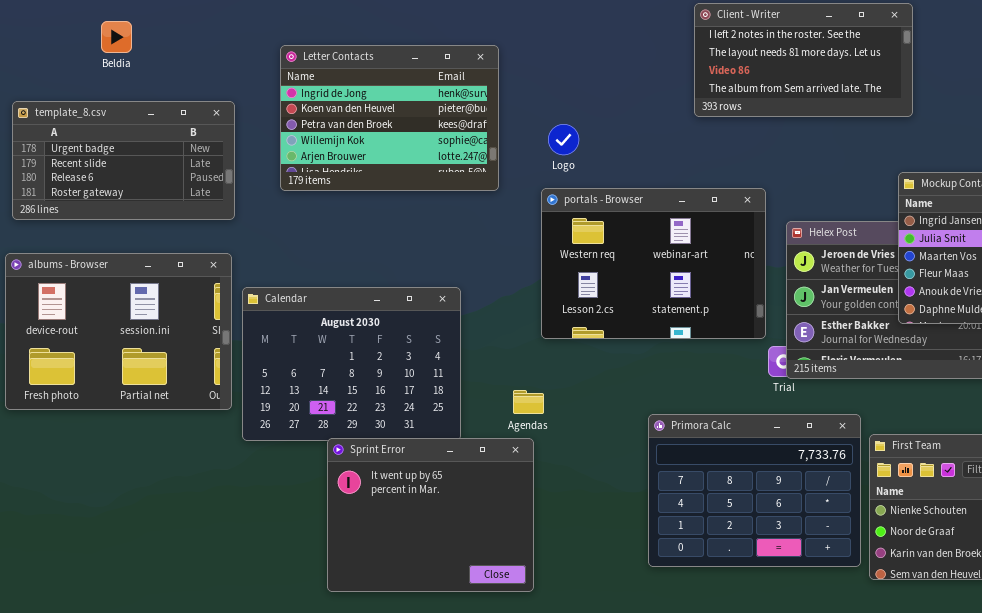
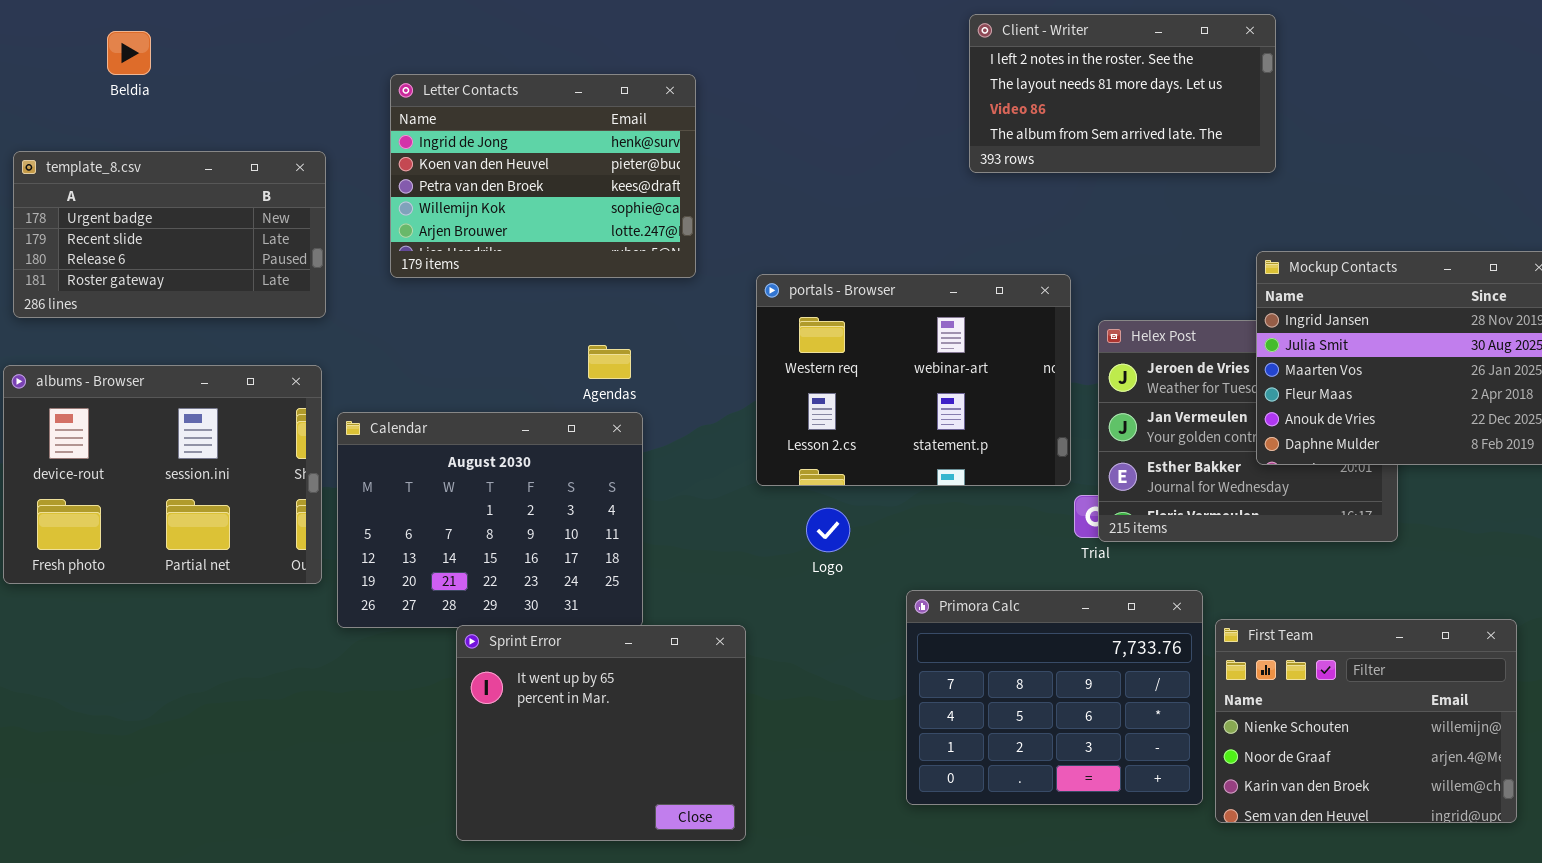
Beldia: [101,21,132,53] -> [107,31,151,75], moved
Logo: [548,124,579,155] -> [806,508,850,552], moved
Agendas: [513,390,544,414] -> [588,345,631,379], moved

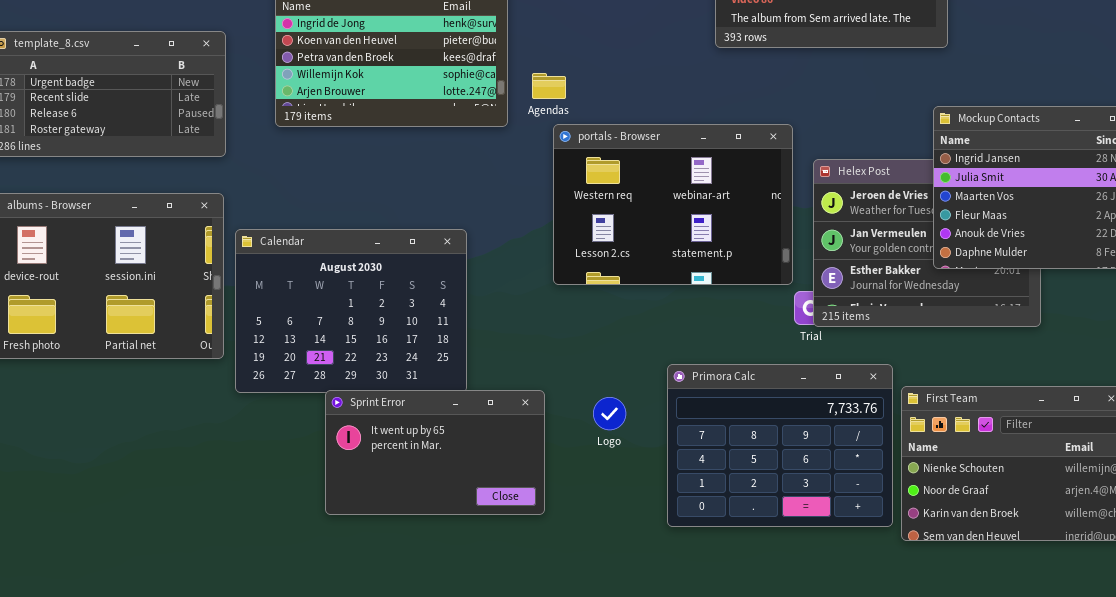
Agendas: [588,345,631,379] -> [532,73,566,99], moved
Logo: [806,508,850,552] -> [593,397,626,430], moved
Sprint Error: [456,625,746,841] -> [325,390,545,515], resized

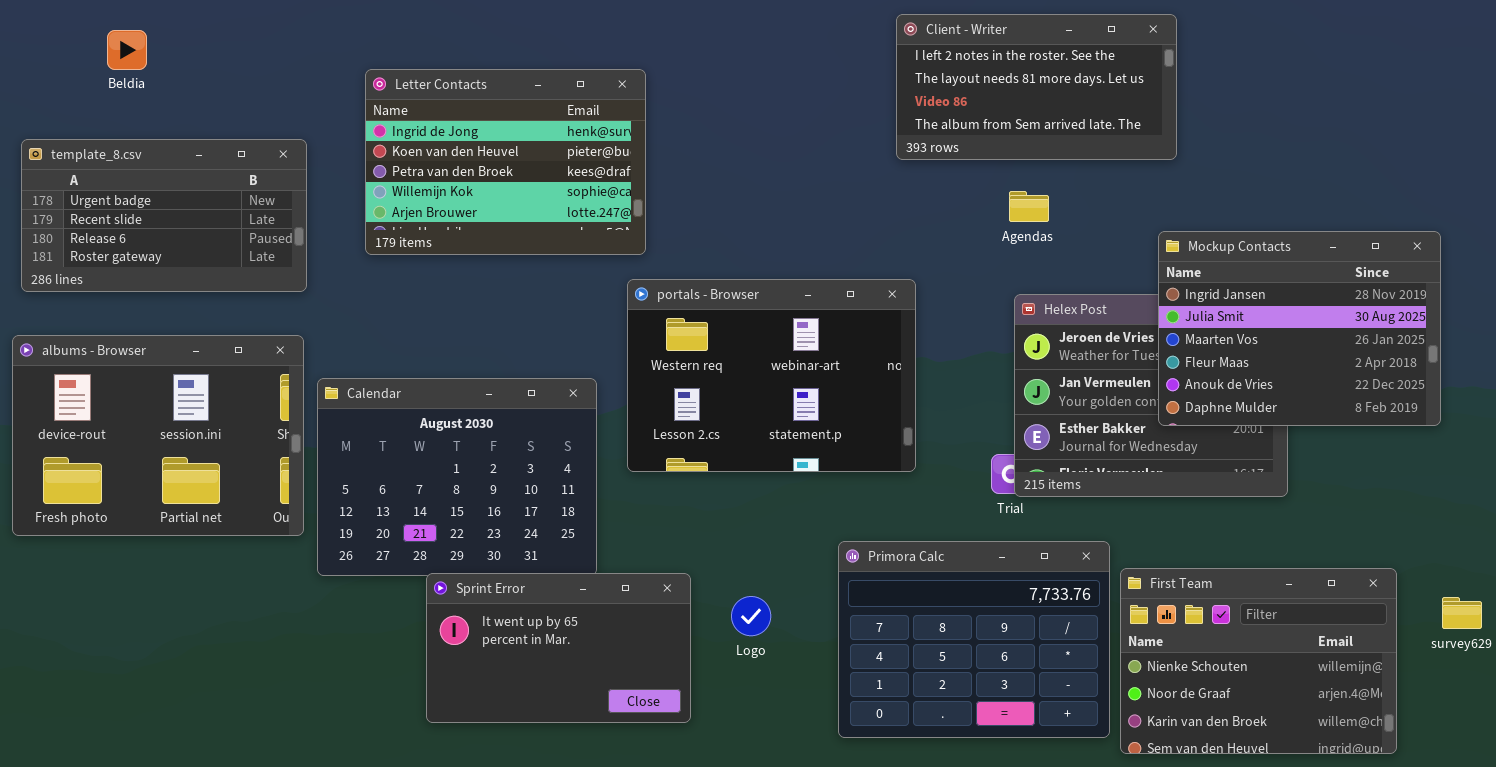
Agendas: [532,73,566,99] -> [1009,191,1049,222], moved
portals - Browser: [553,124,793,285] -> [627,279,916,472], moved
Logo: [593,397,626,430] -> [731,596,771,636], moved

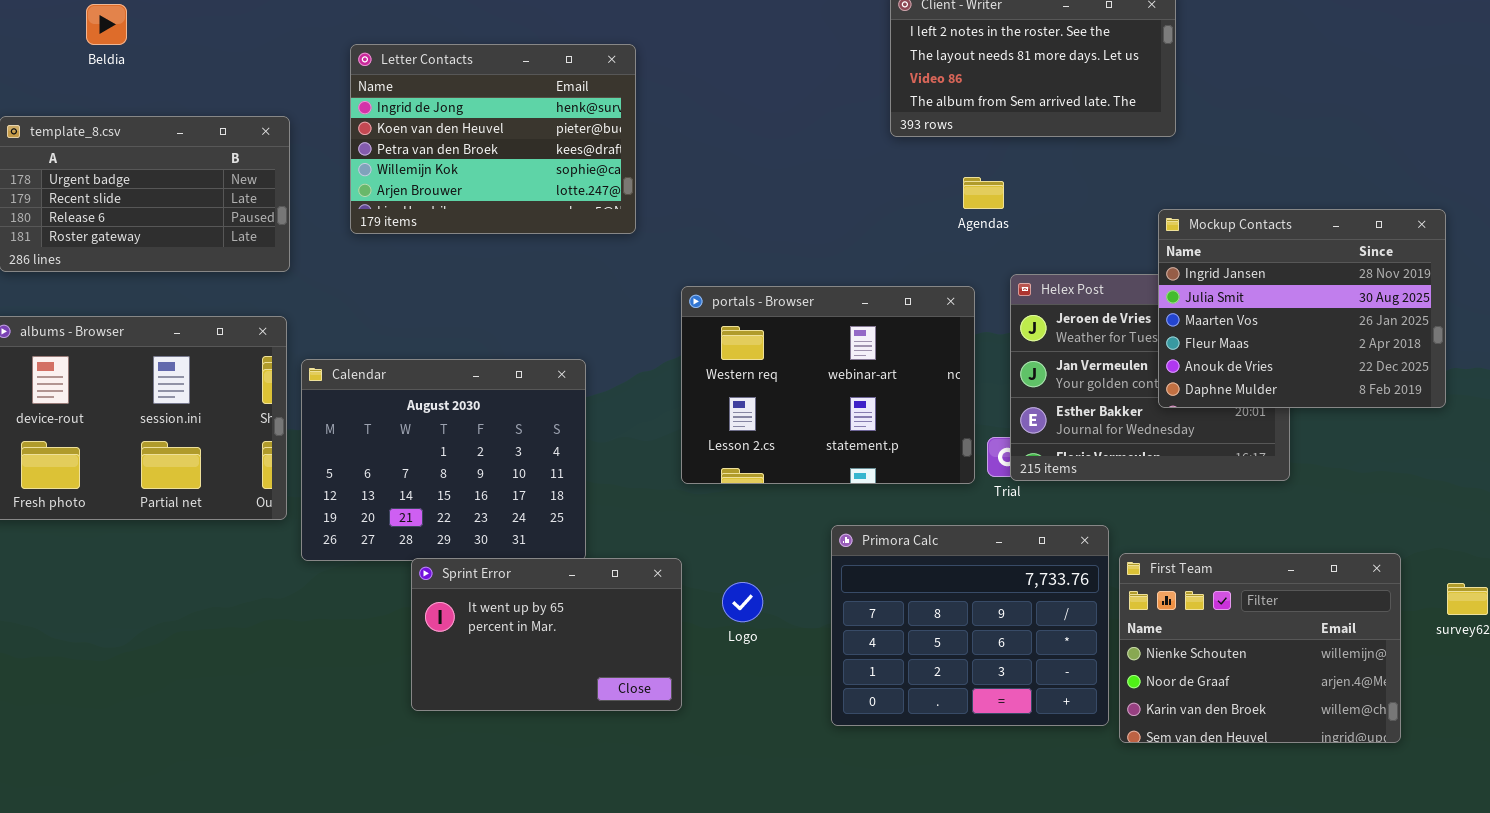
Agendas: [1009,191,1049,222] -> [963,177,1004,209], moved
portals - Browser: [627,279,916,472] -> [681,286,975,484], moved

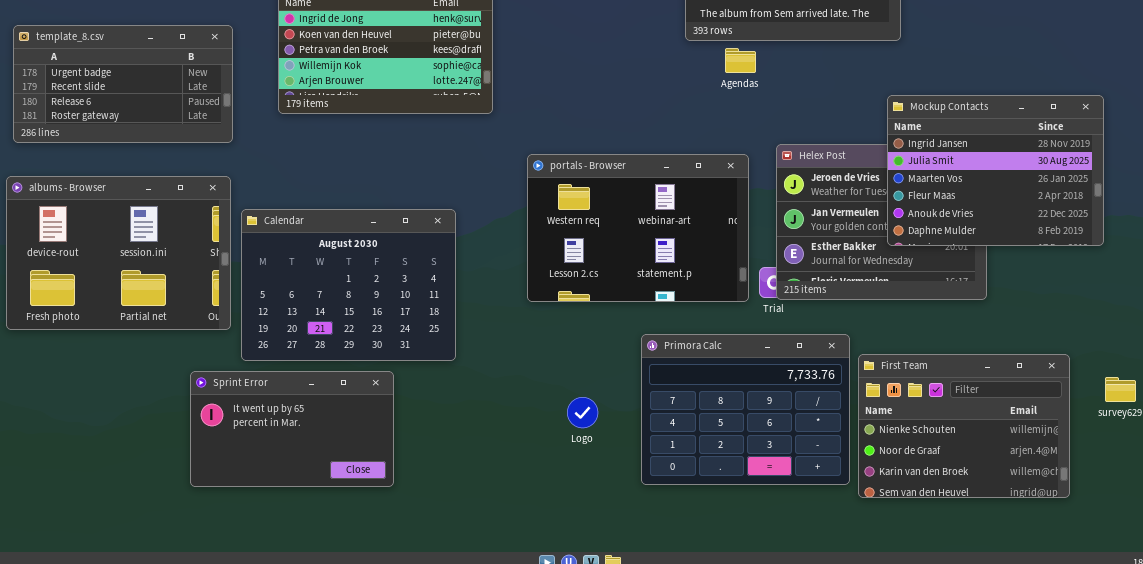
Agendas: [963,177,1004,209] -> [725,48,756,73], moved
Sprint Error: [411,558,682,711] -> [190,371,394,487], moved
Logo: [722,582,763,622] -> [567,397,598,428], moved

